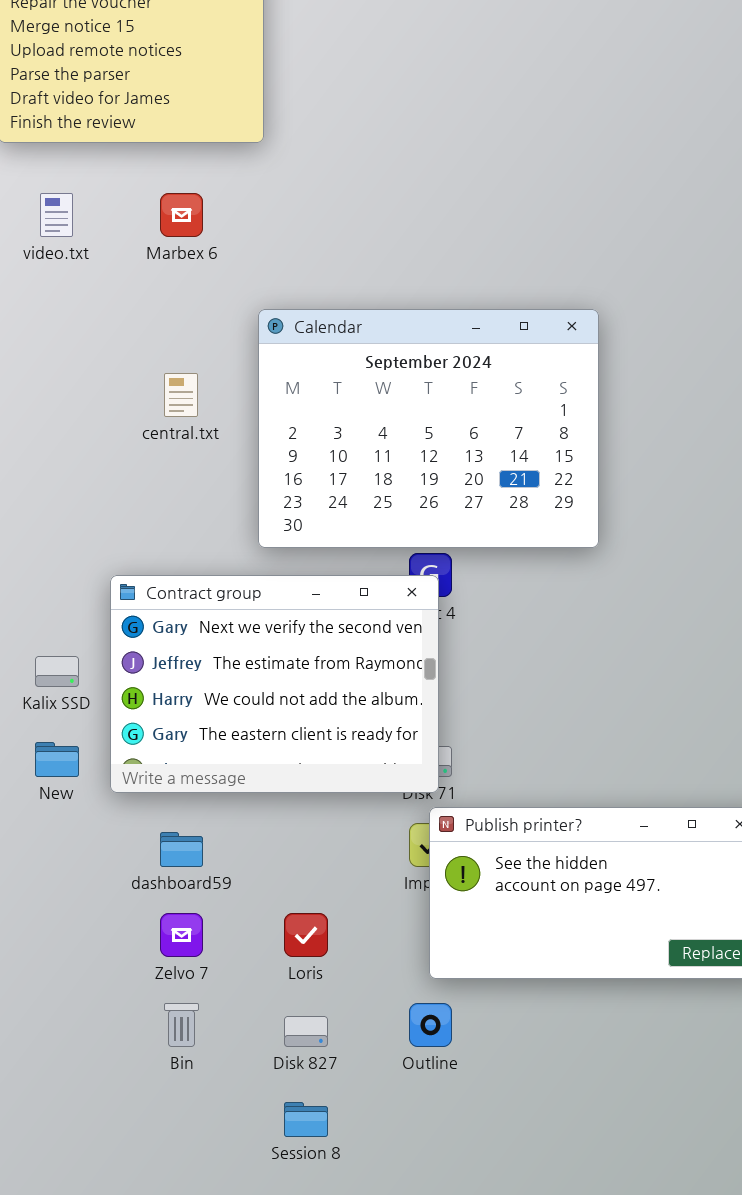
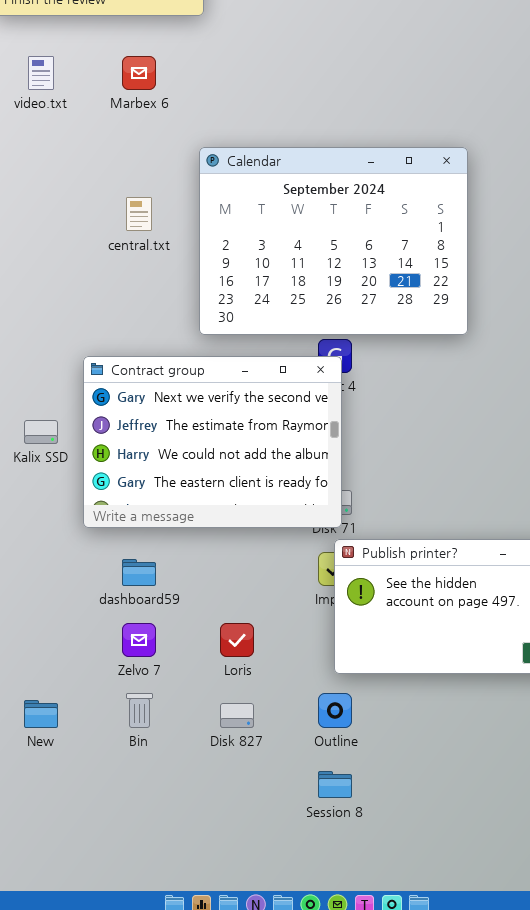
New: [35,742,79,777] -> [24,700,58,728], moved
Session 8: [284,1102,328,1137] -> [318,771,352,798], moved

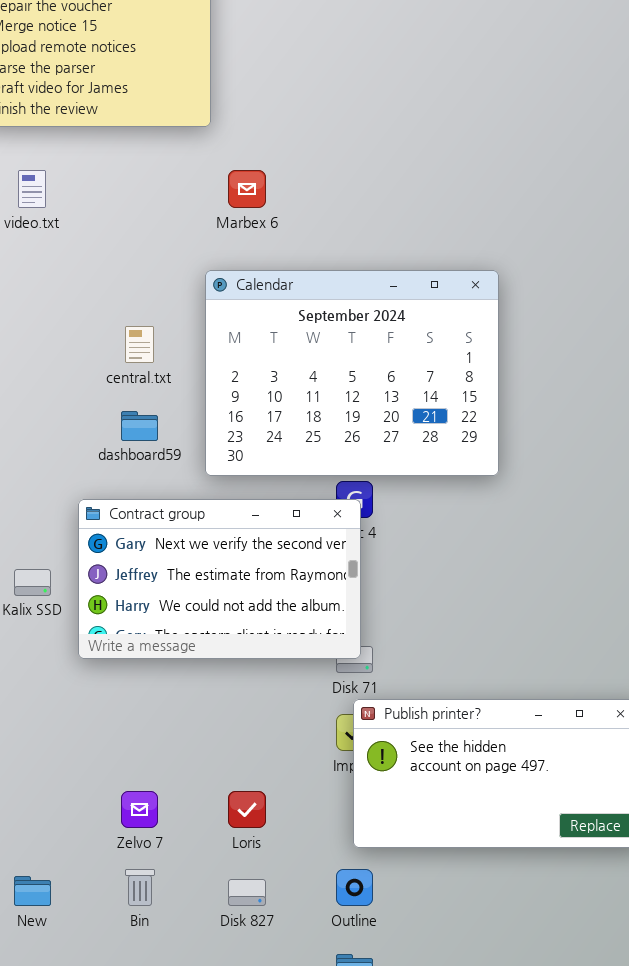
Marbex 6: [122,56,156,90] -> [228,170,266,208], moved
Contract group: [83,356,342,528] -> [78,499,361,659], resized
dashboard59: [122,559,156,586] -> [121,411,158,441], moved

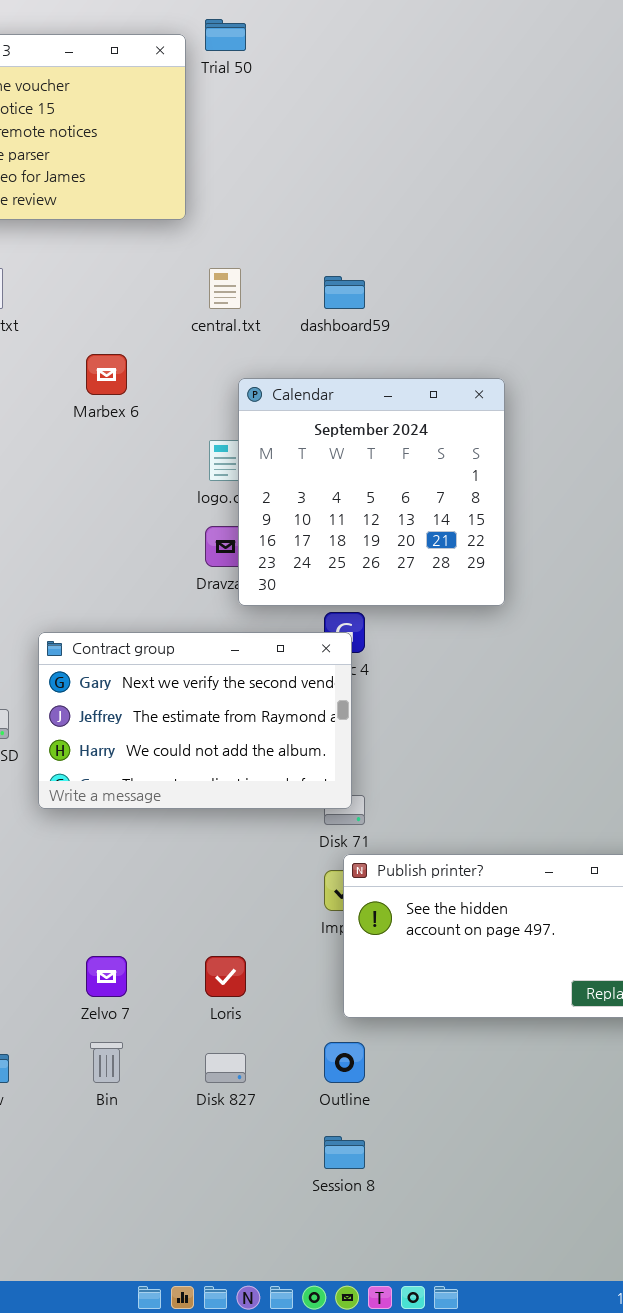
Marbex 6: [228,170,266,208] -> [86,354,127,395], moved
Calendar: [205,270,499,476] -> [238,378,505,606], resized
central.txt: [125,326,154,363] -> [209,268,241,309], moved
dashboard59: [121,411,158,441] -> [324,276,365,309], moved

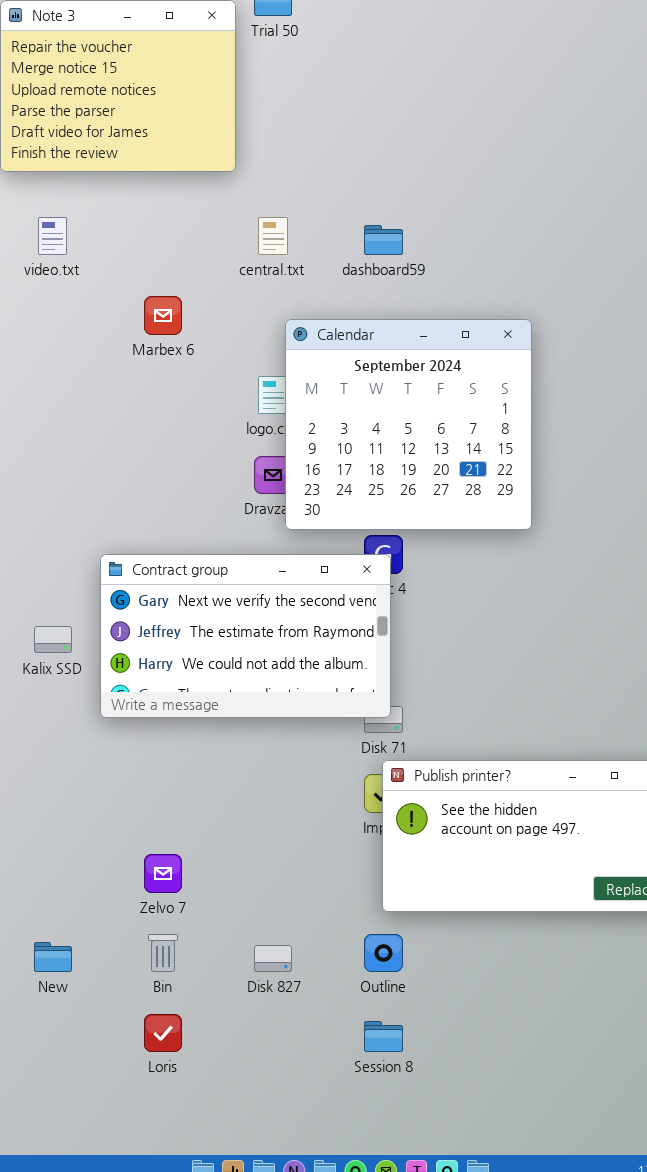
Loris: [205,956,246,997] -> [144,1014,182,1052], moved

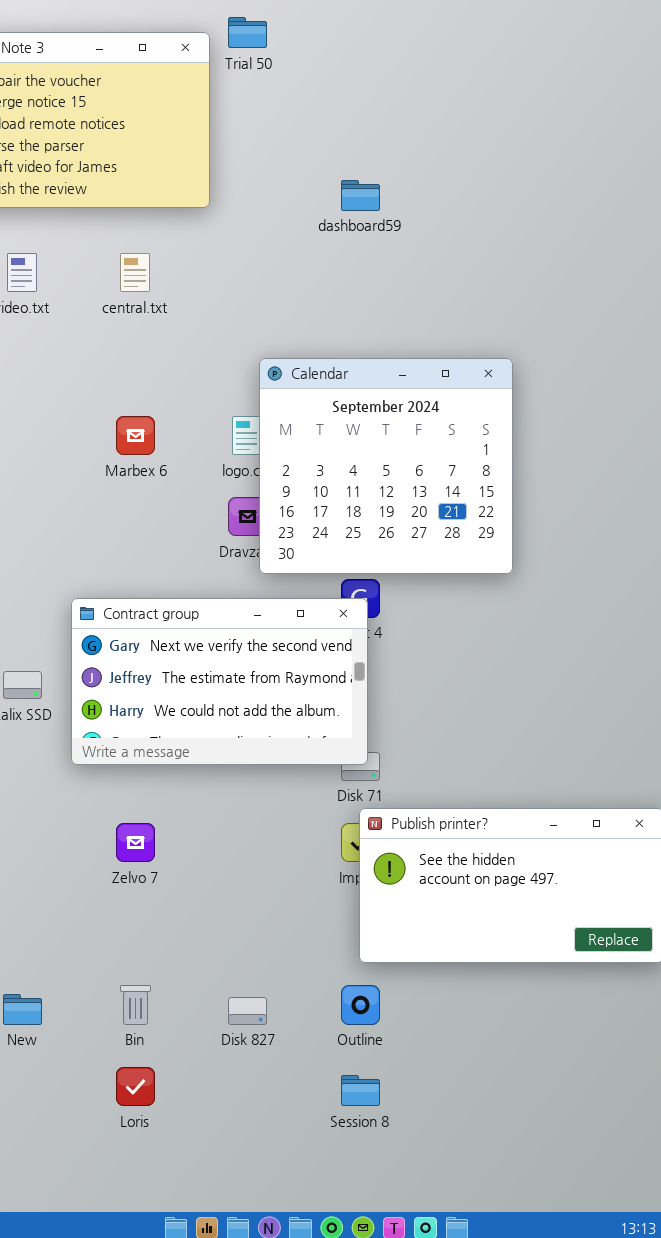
central.txt: [258,217,288,255] -> [120,253,150,292], moved
dashboard59: [364,225,403,255] -> [341,180,380,211], moved
Marbex 6: [144,296,182,335] -> [116,416,155,455], moved
Zelvo 7: [144,854,182,893] -> [116,823,155,862], moved

